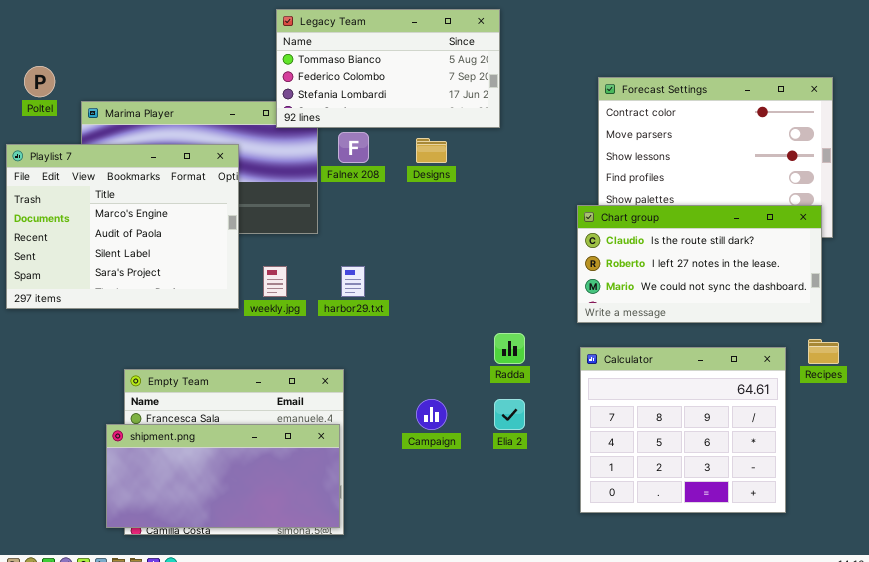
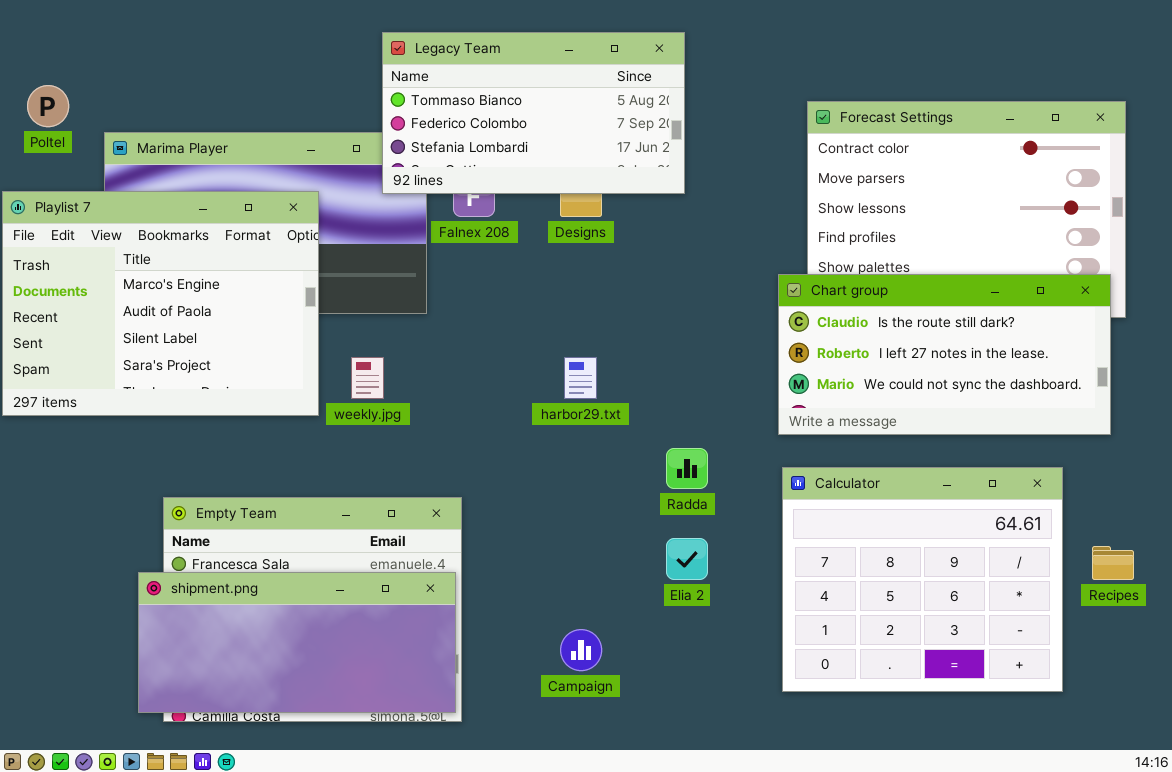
Legacy Team: [276,9,500,128] -> [382,32,685,194], moved
harbor29.txt: [341,266,365,297] -> [564,357,597,399], moved
Recipes: [808,339,839,364] -> [1092,546,1134,580], moved
Campaign: [416,399,447,430] -> [560,629,602,671], moved

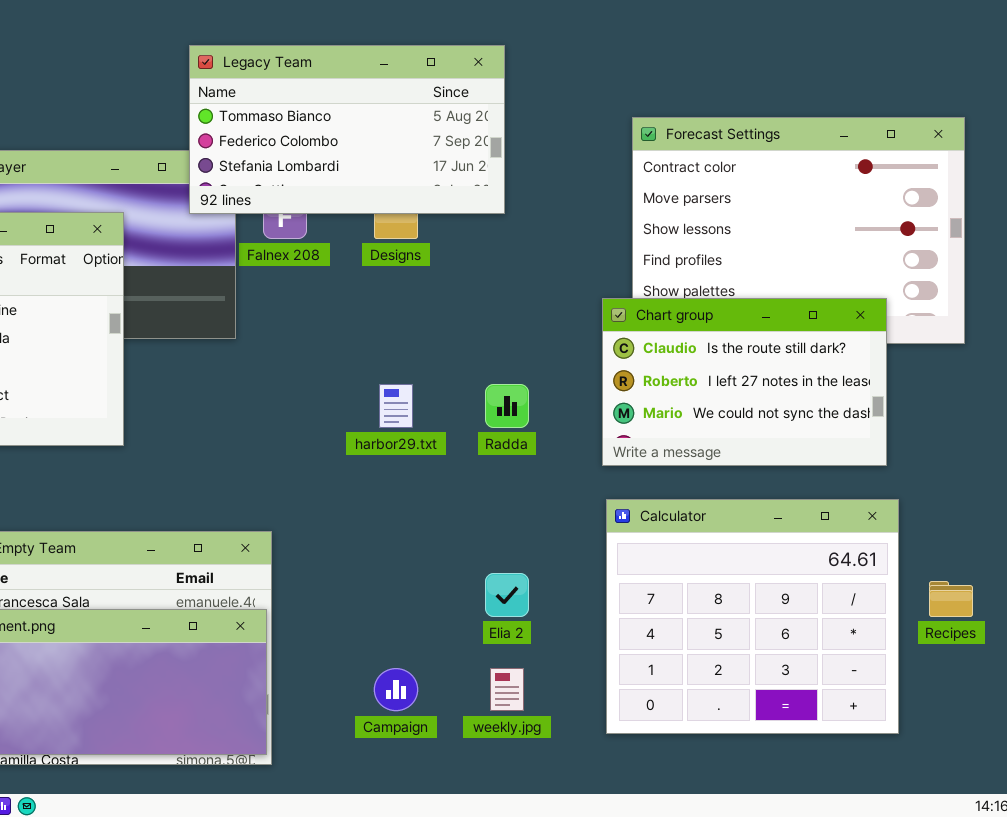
Chart group: [778,274,1111,435] -> [602,298,887,466], resized
weekly.jpg: [351,357,384,399] -> [490,668,524,711], moved
Radda: [666,448,708,489] -> [485,384,529,428], moved

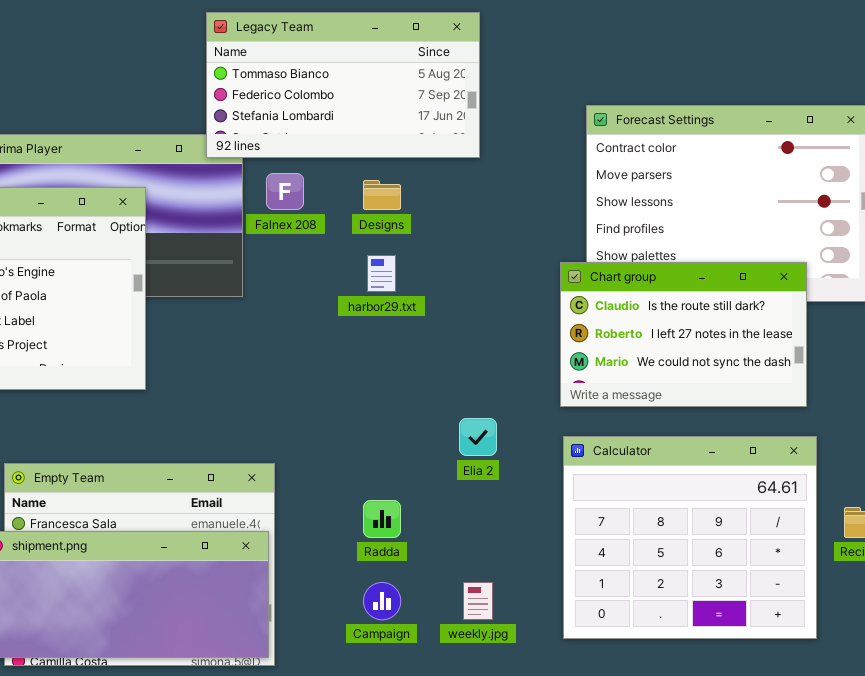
Legacy Team: [189,45,505,214] -> [206,12,480,158], moved
harbor29.txt: [379,384,413,428] -> [367,255,396,292], moved
Radda: [485,384,529,428] -> [363,500,401,538], moved
Elia 2: [485,573,529,617] -> [459,418,497,456], moved

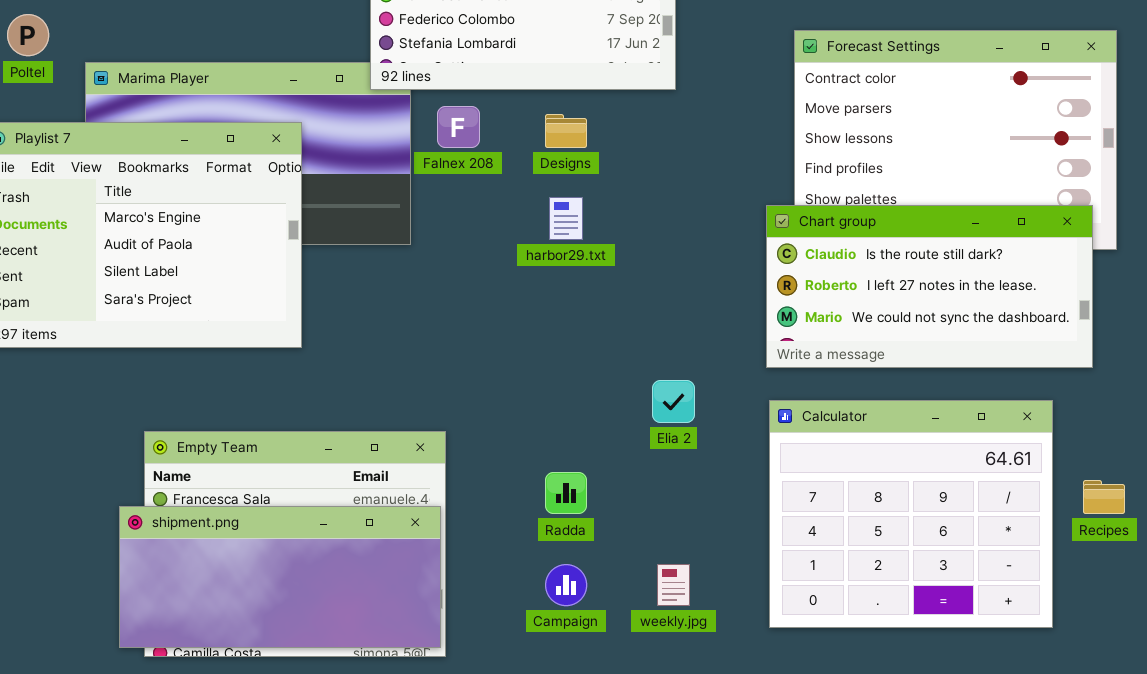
Chart group: [560,262,807,407] -> [766,205,1093,368], resized

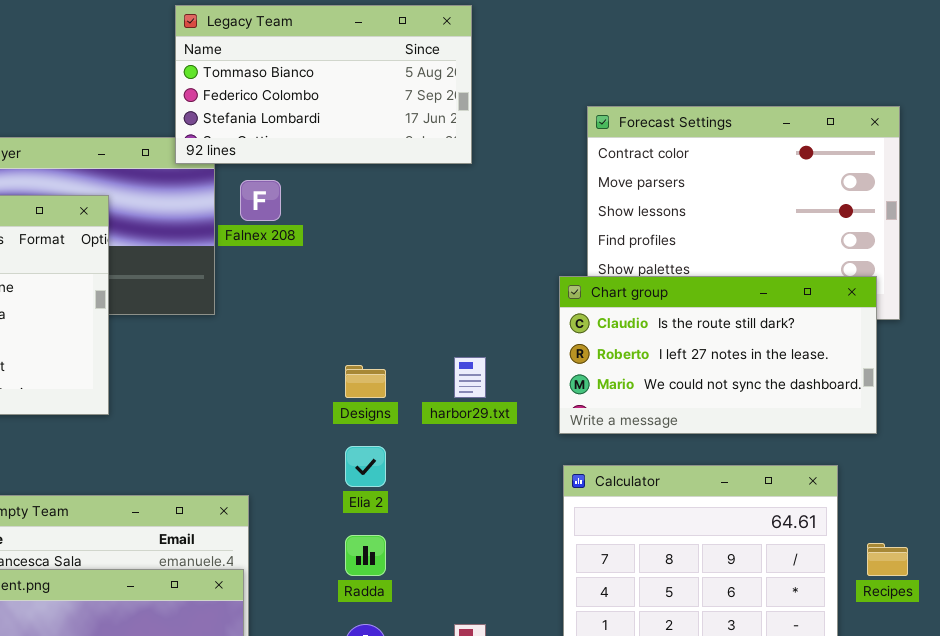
Designs: [545,114,587,148] -> [345,365,386,398], moved
harbor29.txt: [549,197,583,240] -> [454,357,486,398], moved
Elia 2: [652,380,695,423] -> [345,446,386,487], moved

